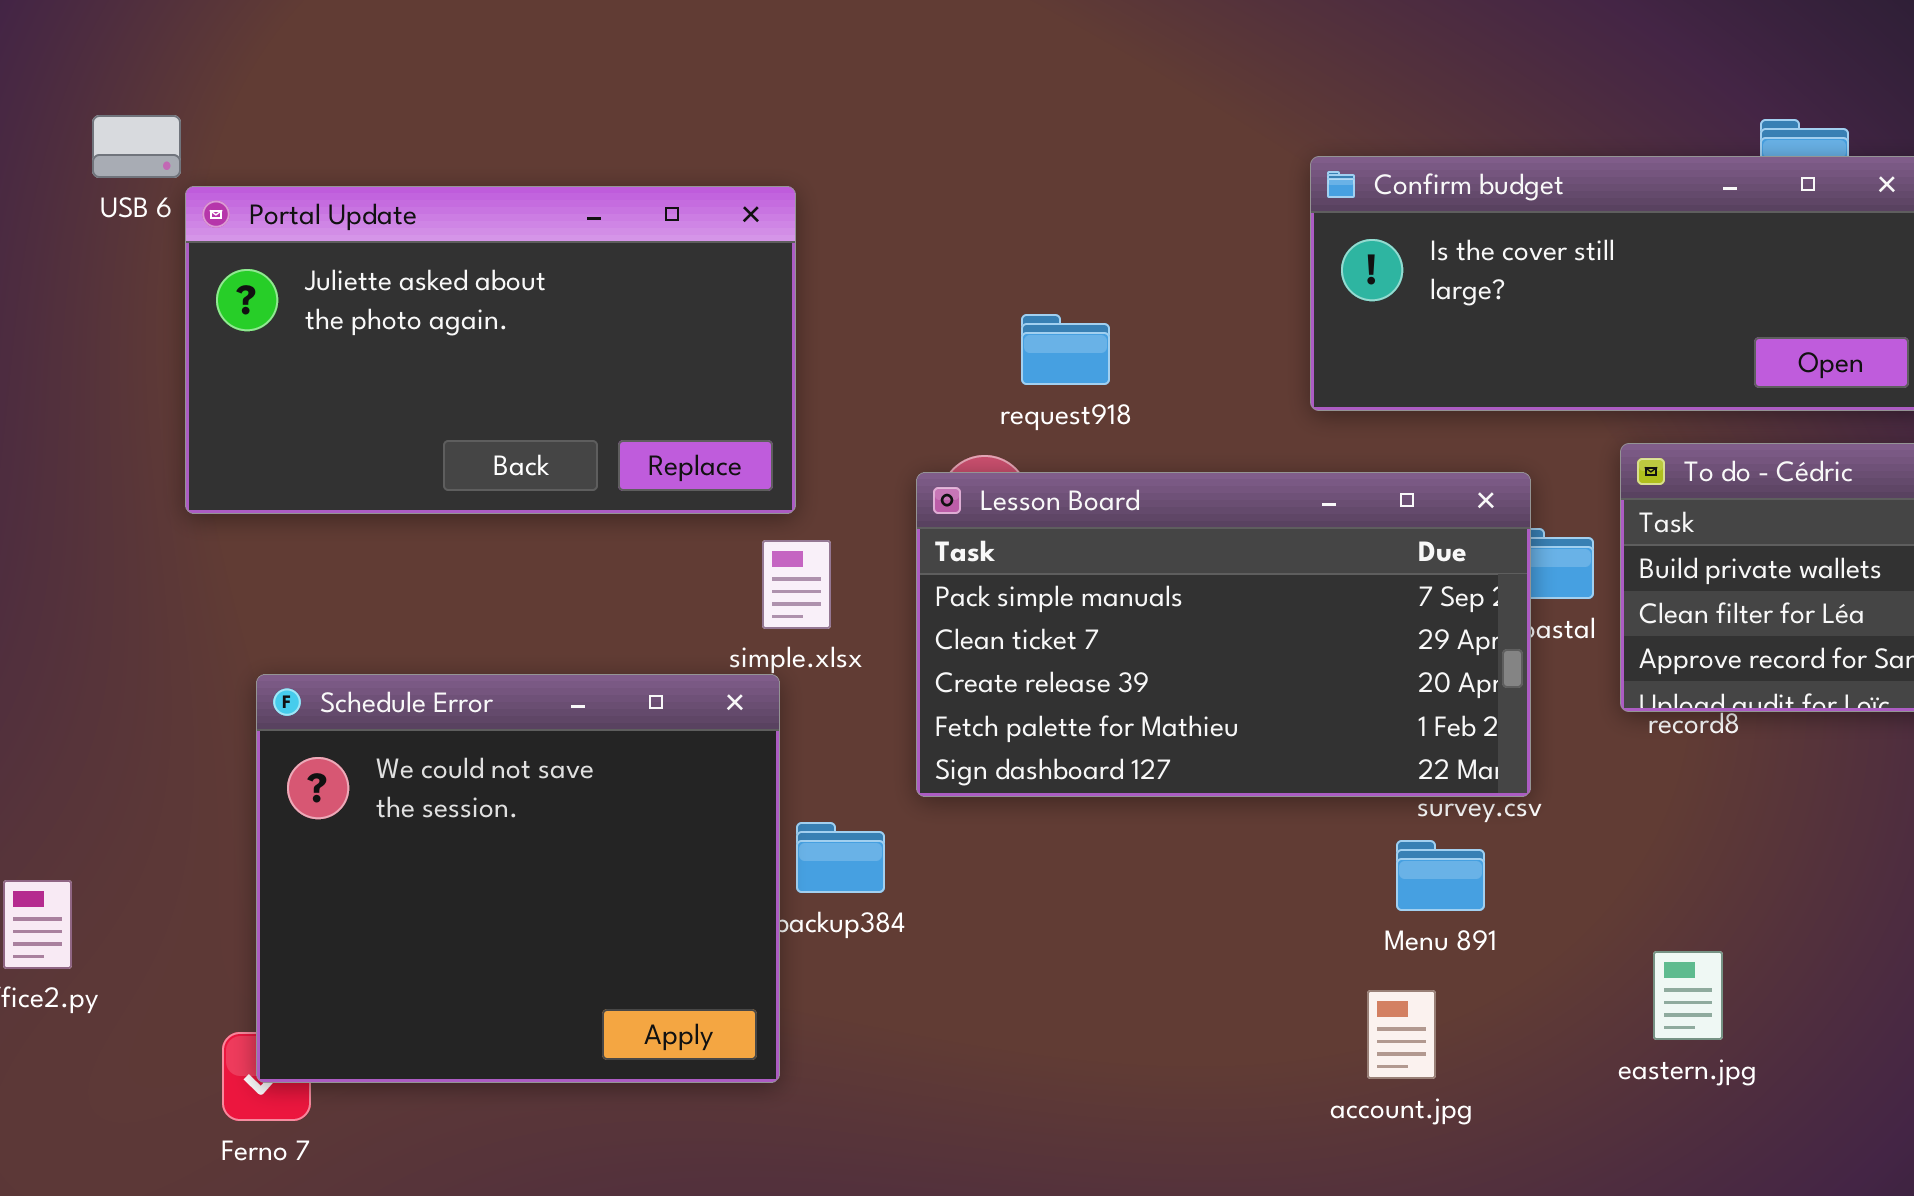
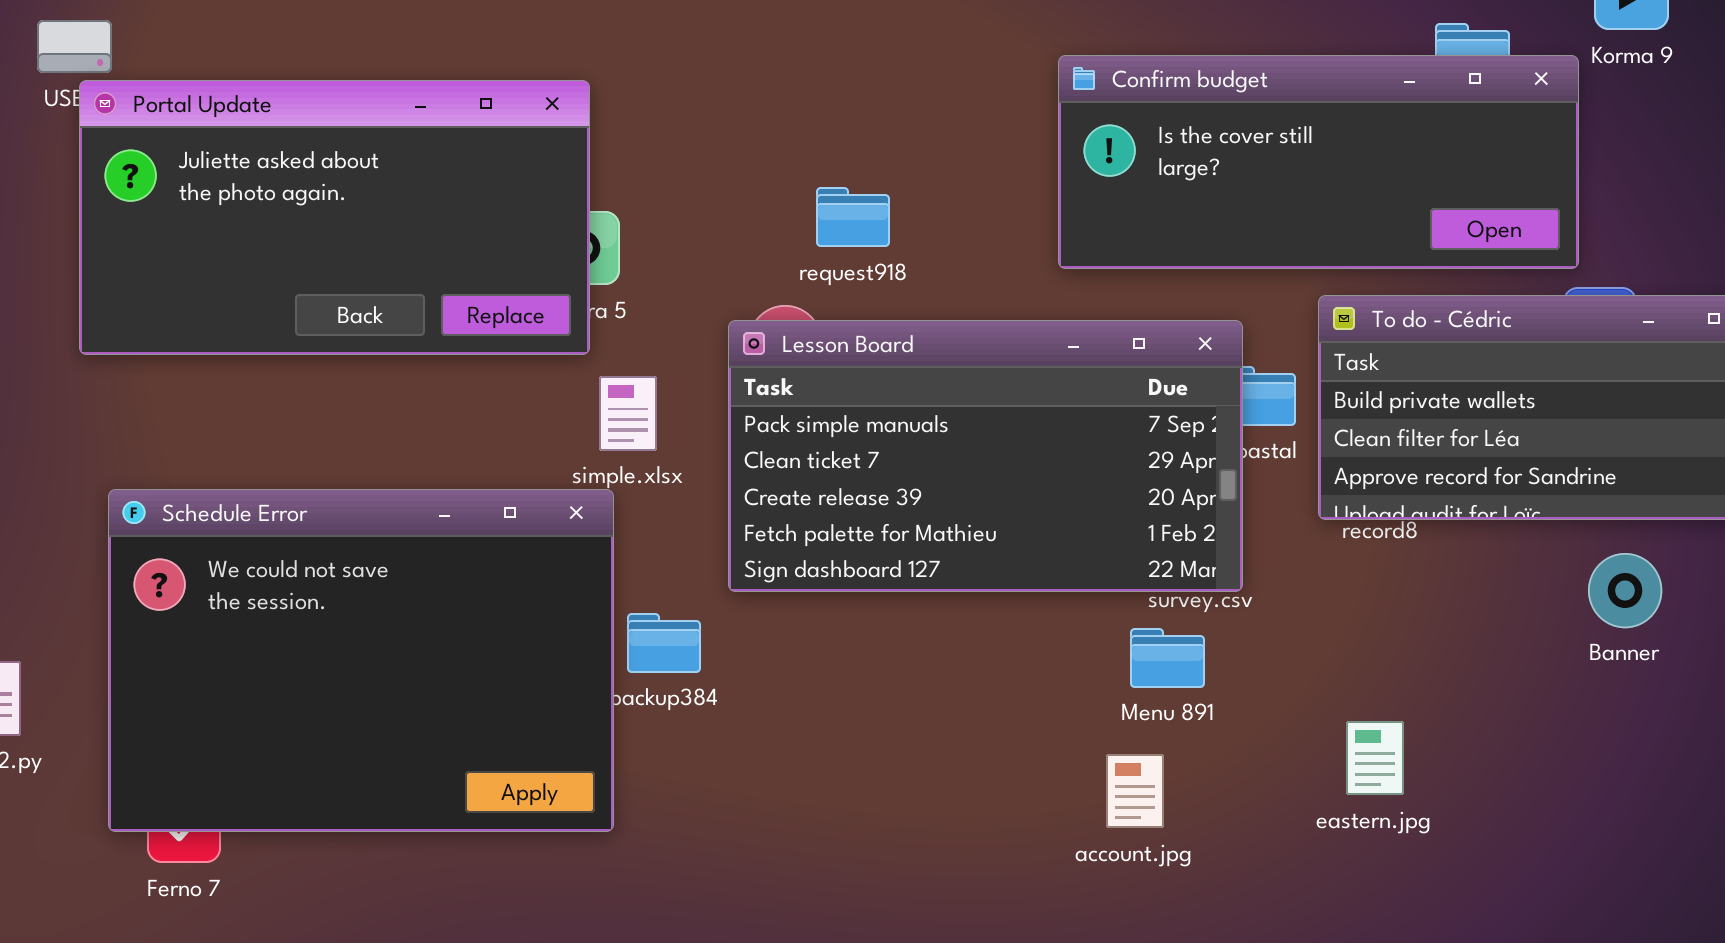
Portal Update: [185,186,796,514] -> [79,80,590,355], moved
Schedule Error: [256,674,780,1083] -> [108,489,614,832], resized

